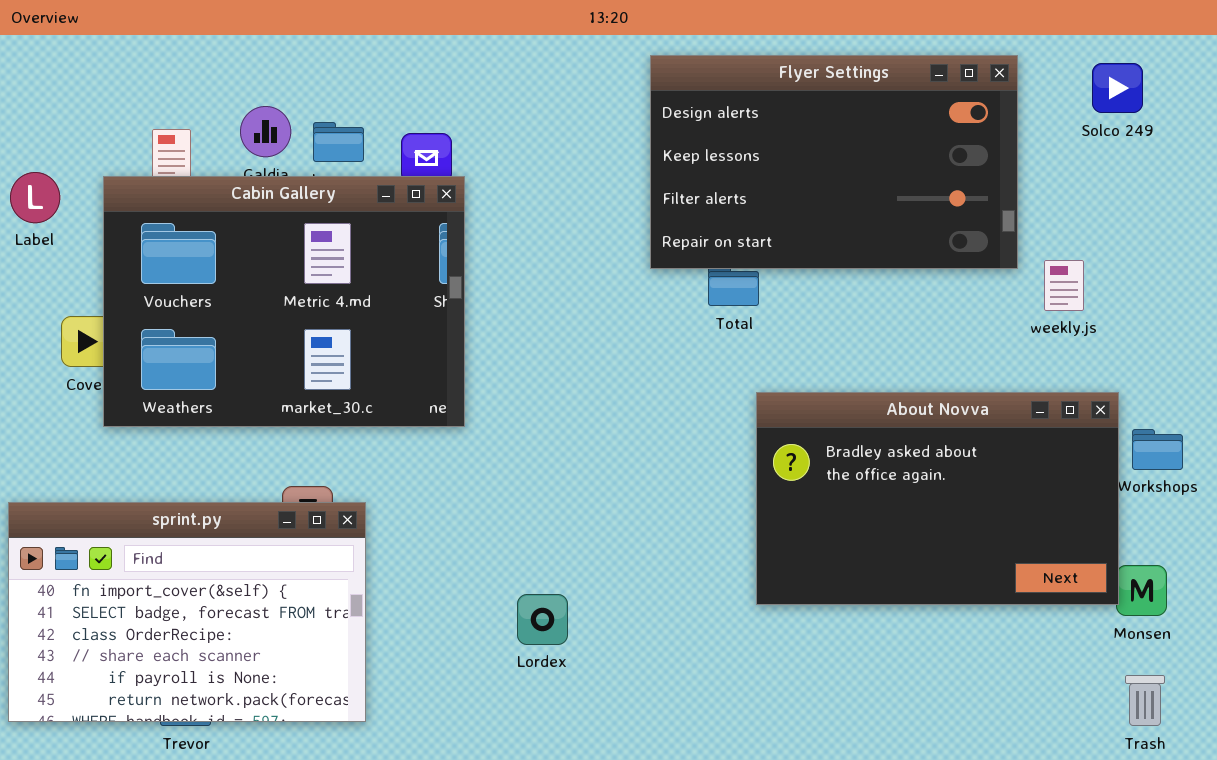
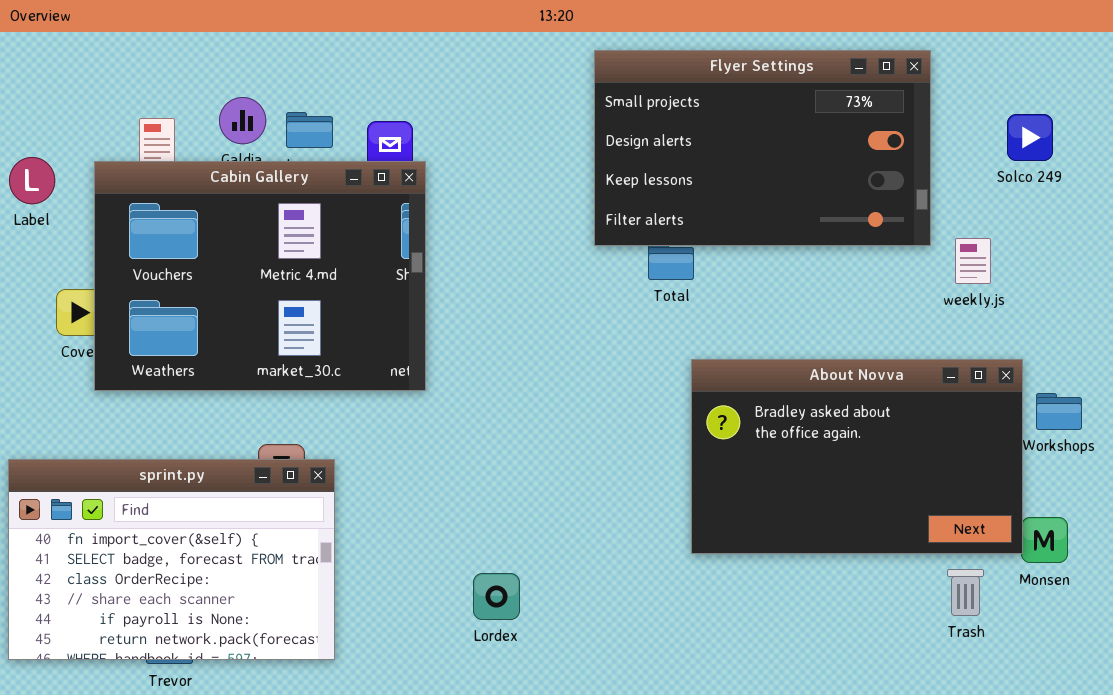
Flyer Settings: [650,55,1018,269] -> [594,50,931,246], scrolled up 1 row
Solco 249: [1092,63,1143,113] -> [1007,114,1053,161], moved
Lordex: [517,594,568,645] -> [473,573,520,620], moved
Trash: [1125,675,1165,726] -> [947,569,984,616], moved

